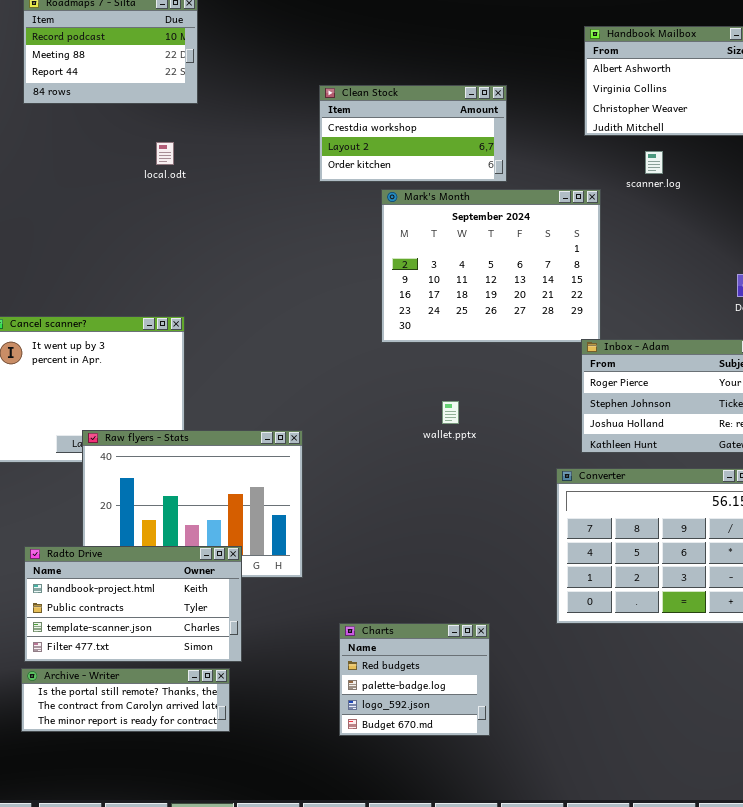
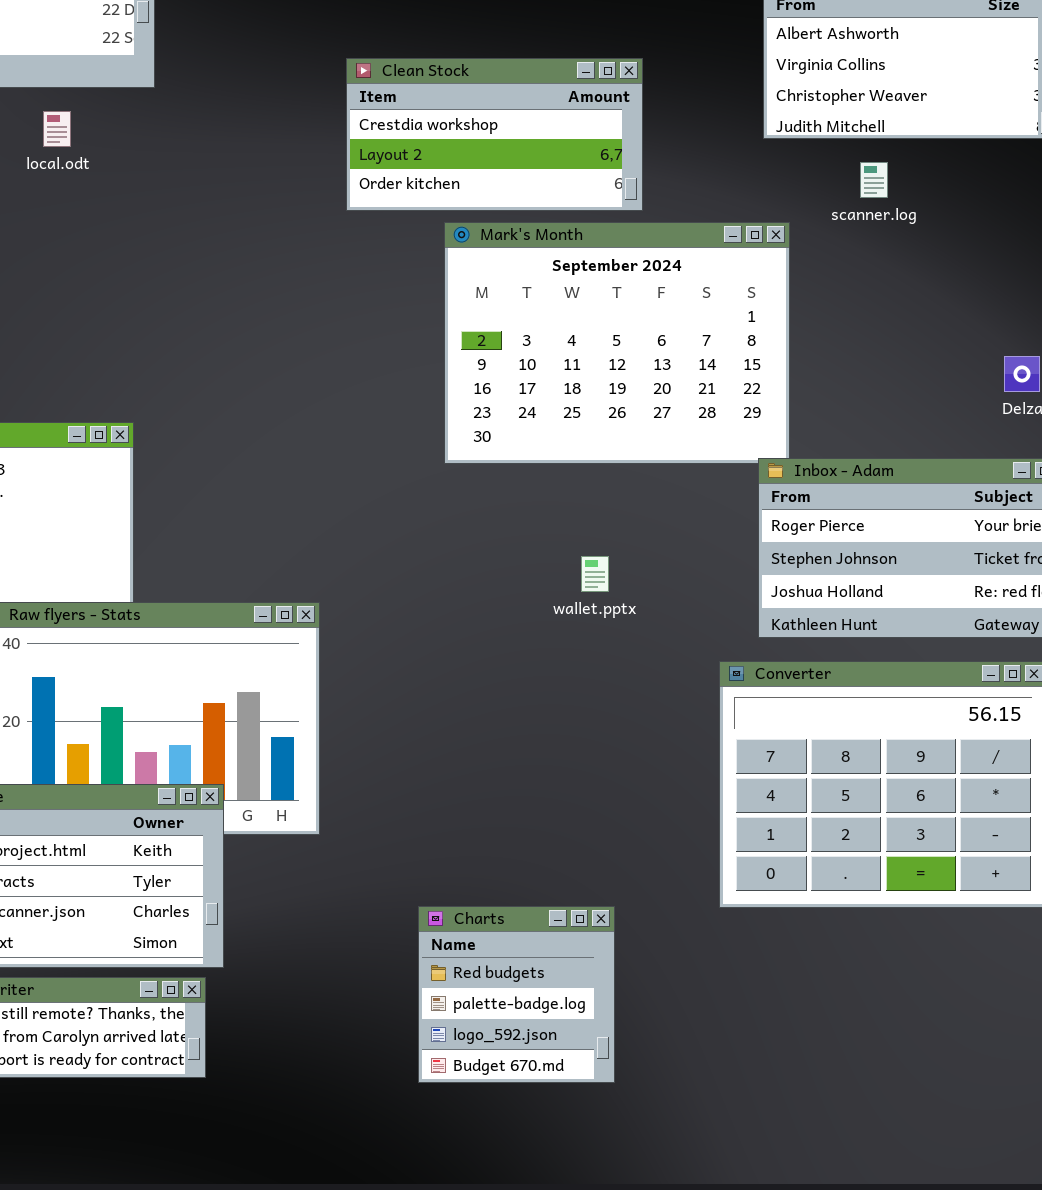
local.odt: [156,142,174,165] -> [43,111,71,147], moved
wallet.pptx: [442,401,459,424] -> [581,556,609,592], moved
Charts: [339,623,490,736] -> [418,906,615,1083], resized

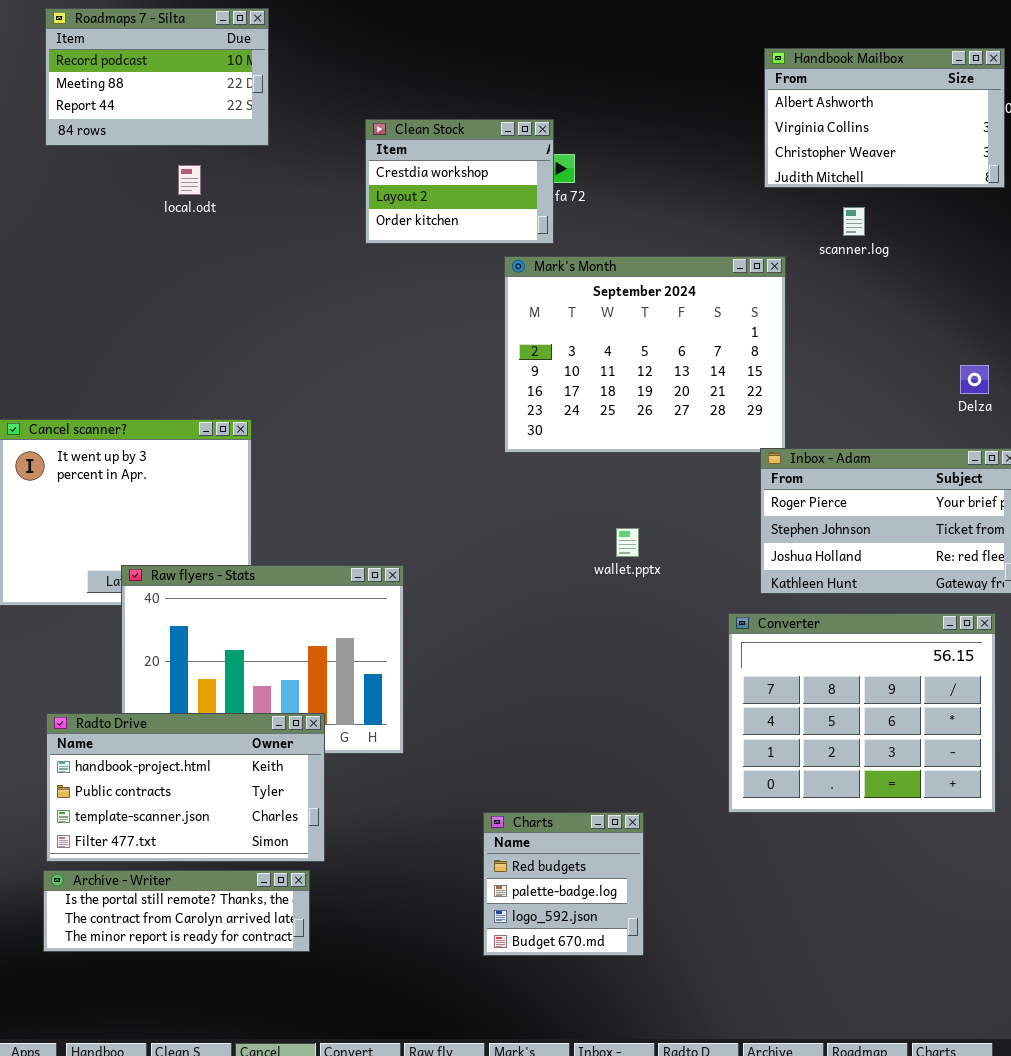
Clean Stock: [346,58,643,211] -> [365,119,554,244], moved, resized

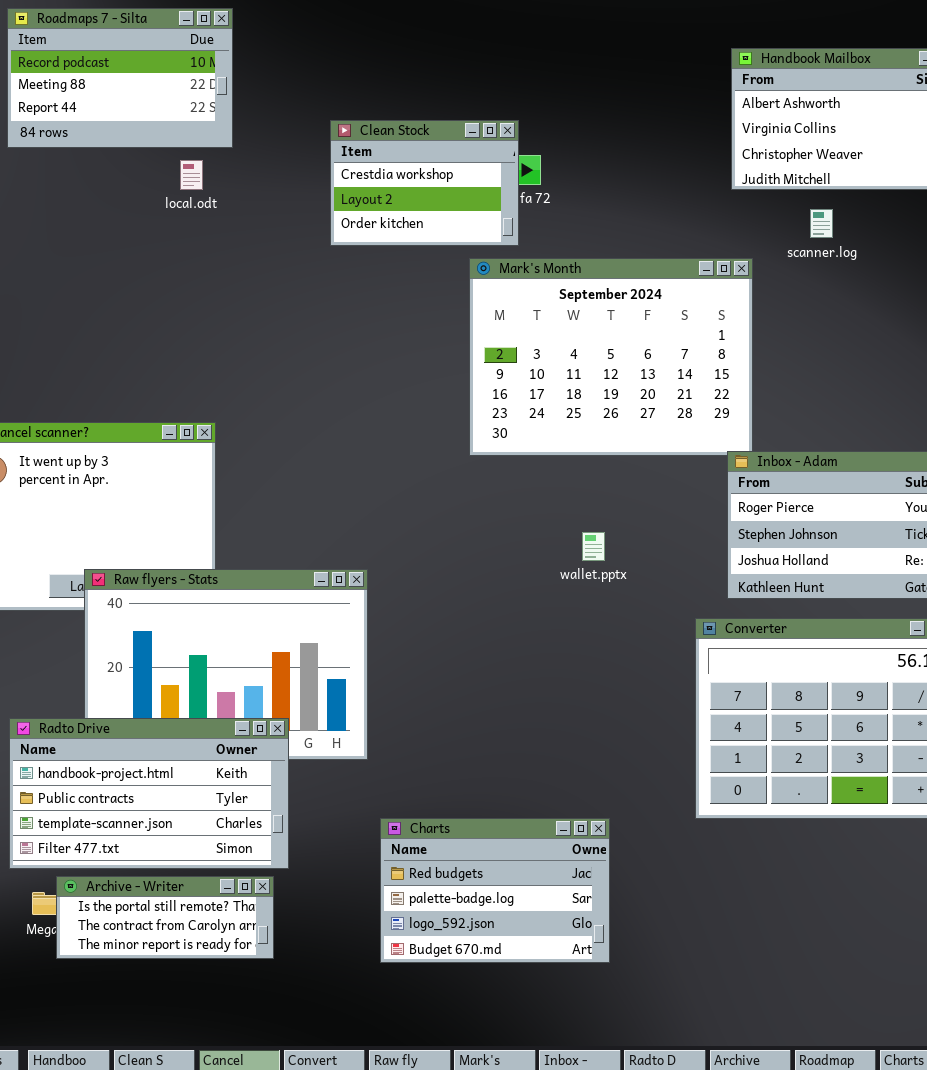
local.odt: [178,165,201,195] -> [180,160,203,190], moved
Charts: [483,812,644,956] -> [380,818,610,963], resized
Archive - Writer: [43,870,310,952] -> [56,876,274,959], resized

